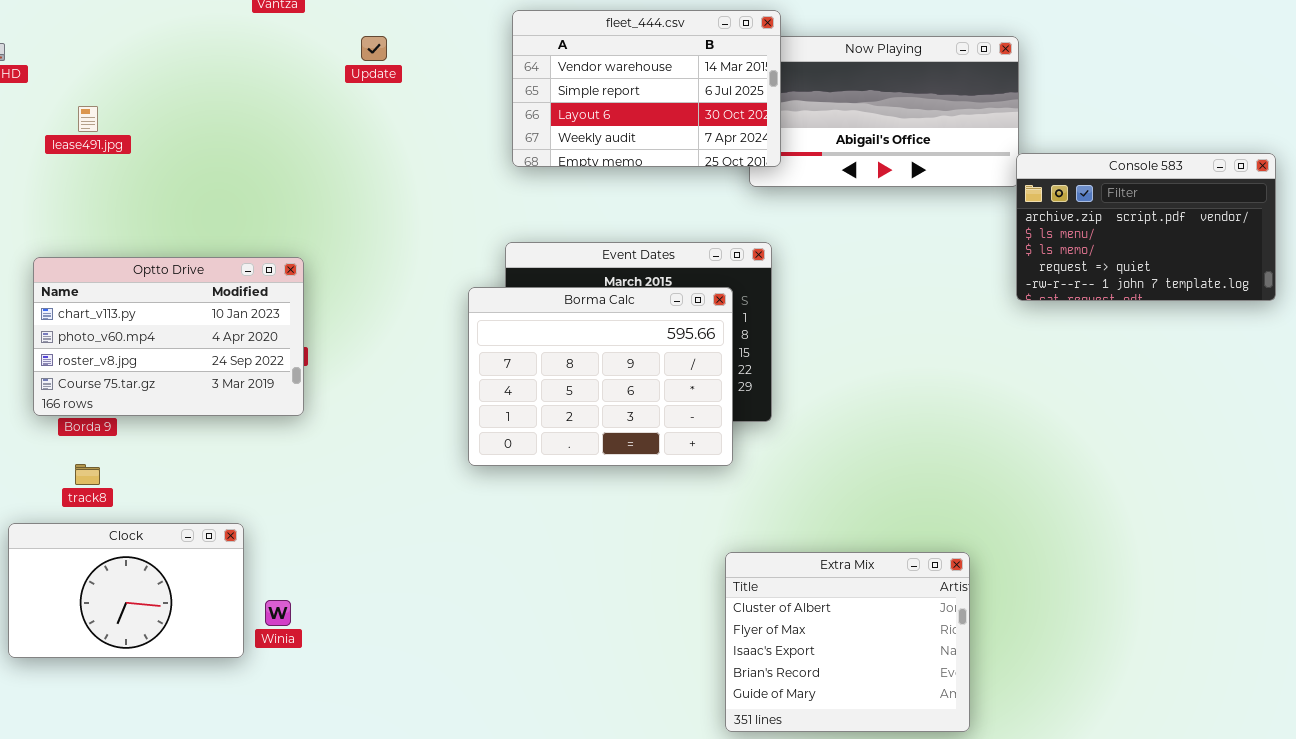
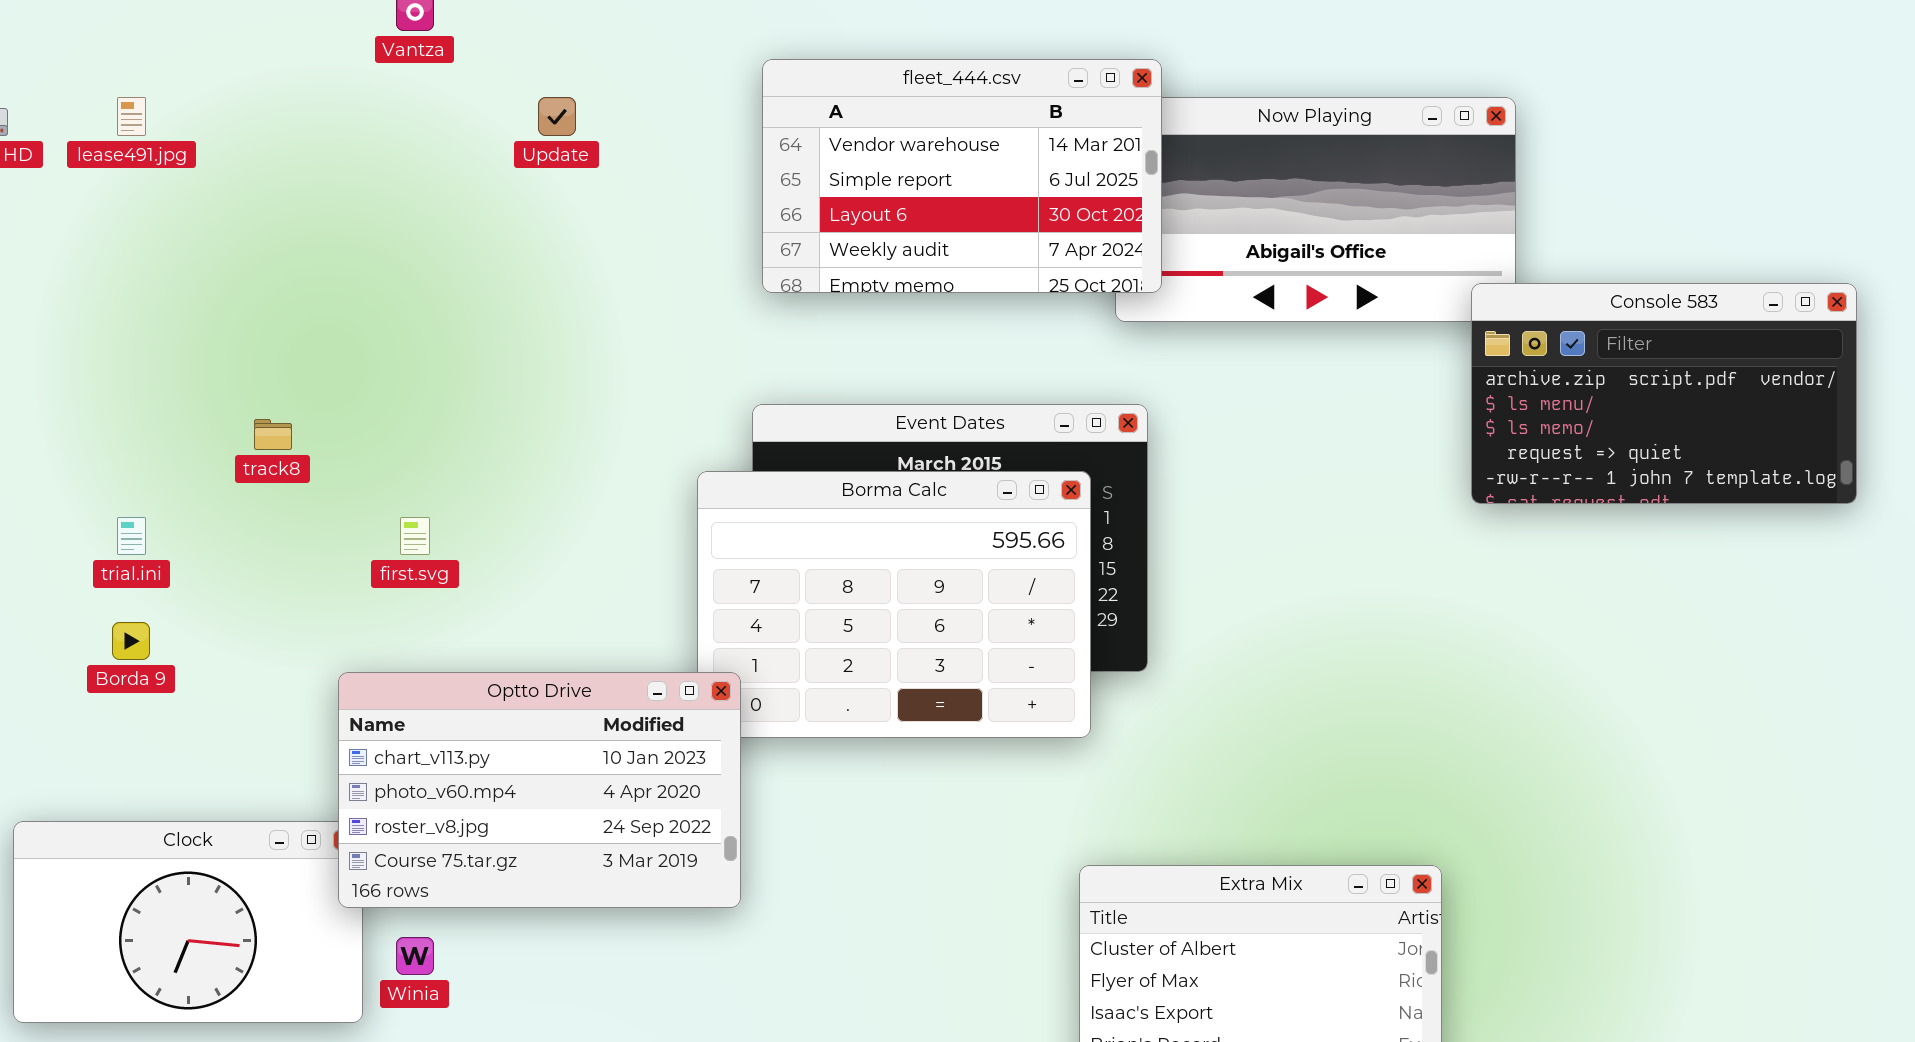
lease491.jpg: [78,106,98,132] -> [117,97,146,136], moved
Console 583: [1016,153,1276,301] -> [1471,283,1857,504], moved
Optto Drive: [33,257,304,416] -> [338,672,741,908], moved
track8: [75,464,100,485] -> [254,419,292,450], moved

